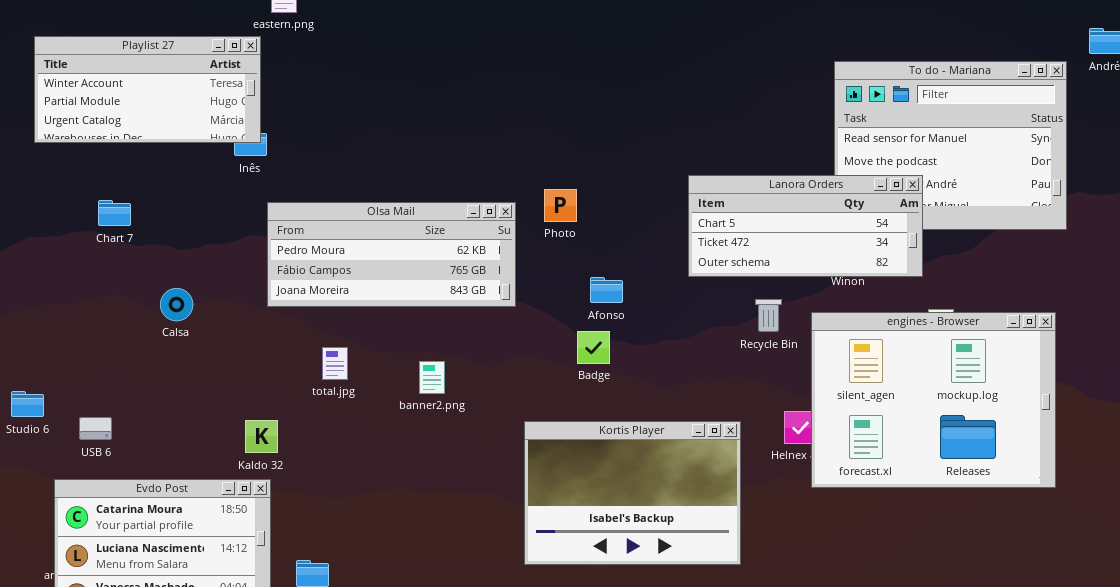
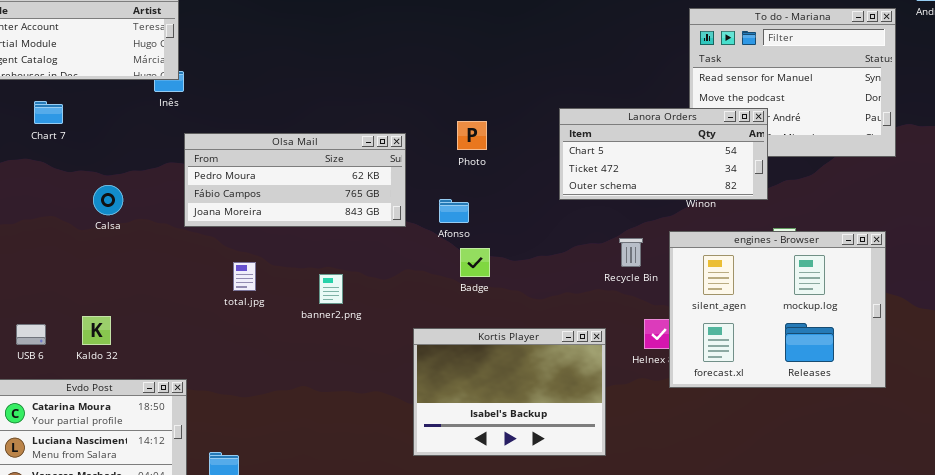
Photo: [544,189,577,222] -> [457,121,487,150], moved
Chart 7: [98,200,131,226] -> [34,101,63,124], moved
Afonso: [590,277,623,303] -> [439,199,469,223], moved
Calsa: [160,288,193,321] -> [93,185,123,215], moved
Recycle Bin: [755,299,782,332] -> [619,238,643,267], moved
Kaldo 32: [245,420,278,453] -> [82,316,111,345], moved

